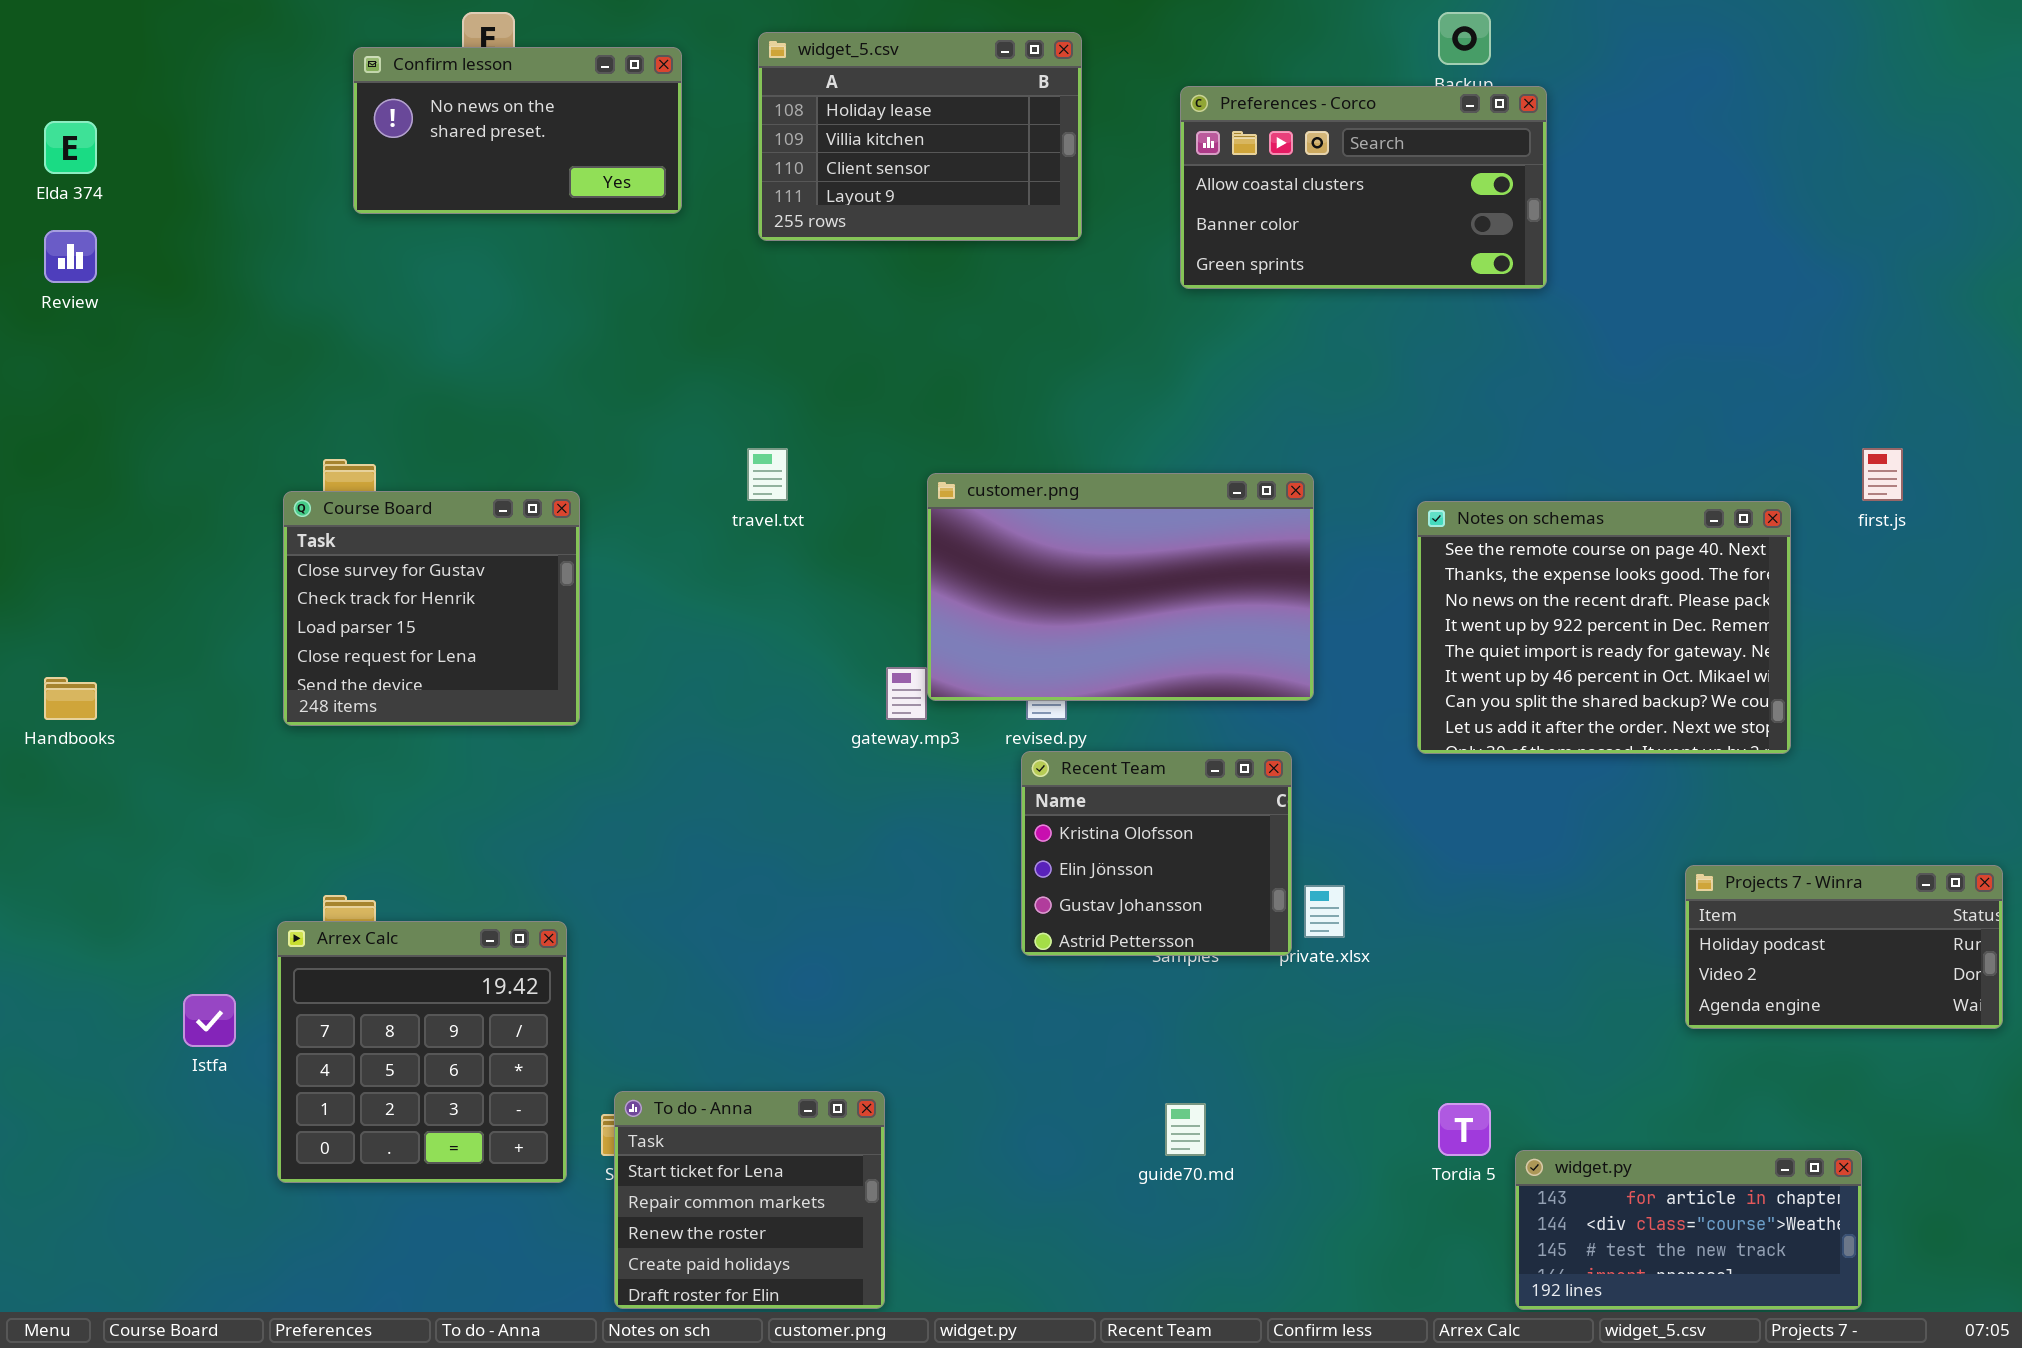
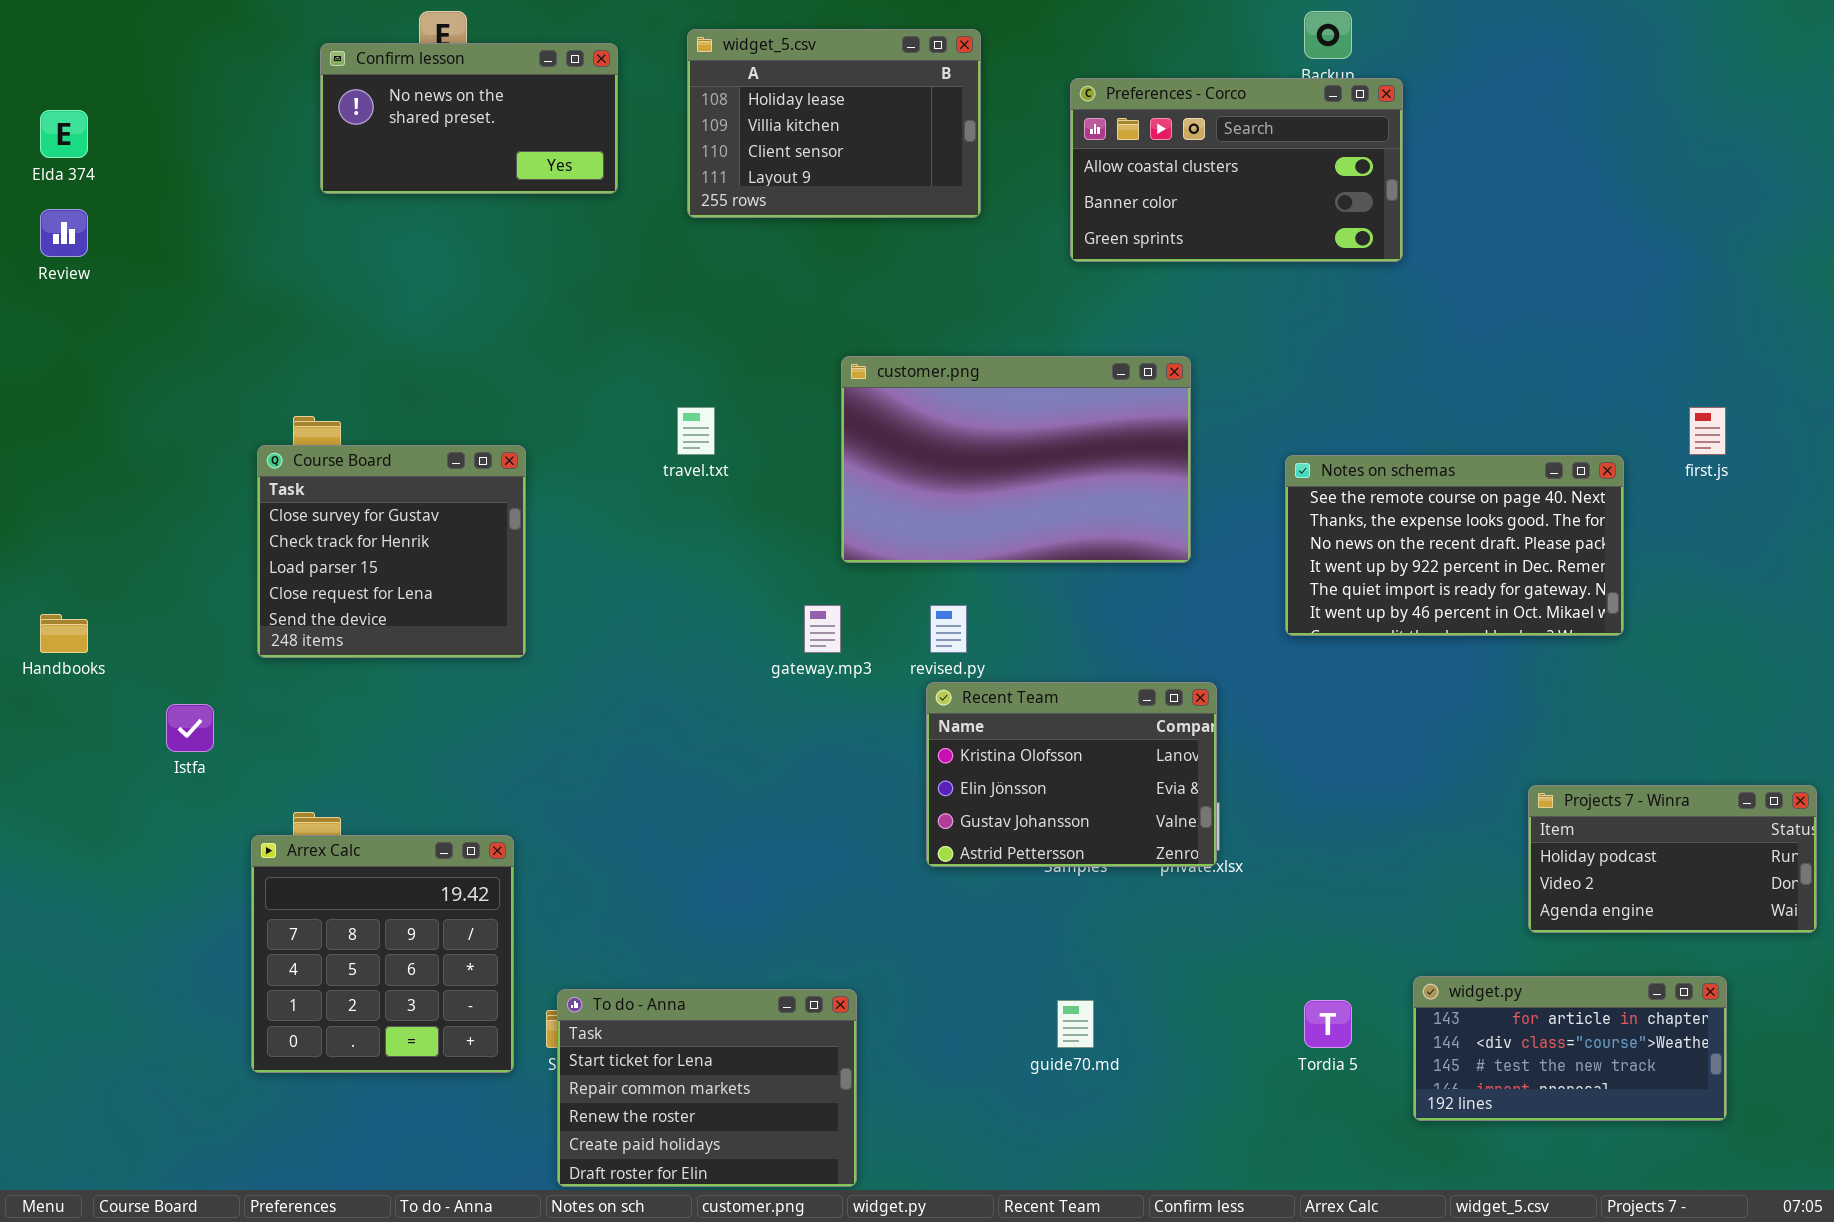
customer.png: [927,473,1314,701] -> [841,356,1191,563], moved
Notes on schemas: [1417,501,1791,754] -> [1285,455,1624,636], resized
Recent Team: [1021,751,1292,956] -> [926,682,1217,867], resized
Istfa: [183,994,236,1047] -> [166,704,214,752], moved
To do - Anna: [614,1091,885,1309] -> [557,989,857,1187], resized
widget.py: [1515,1150,1862,1310] -> [1413,976,1727,1121], moved

